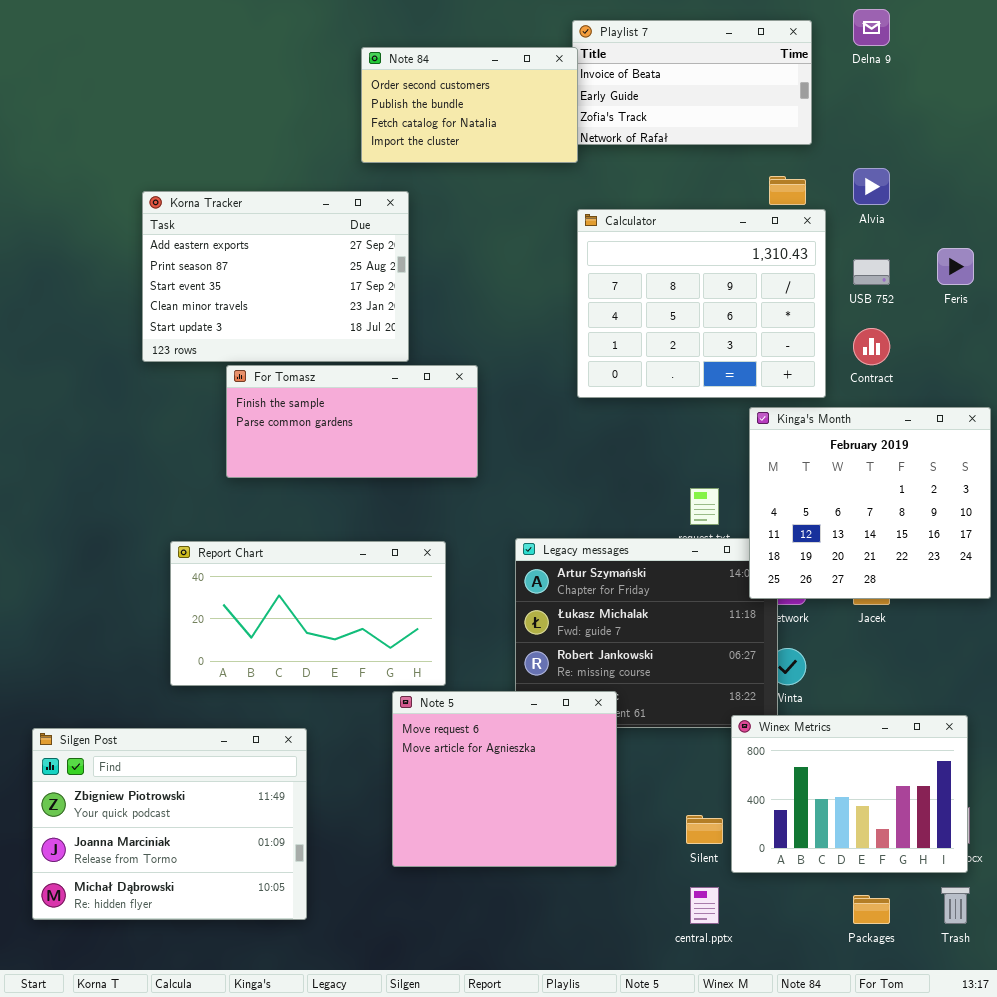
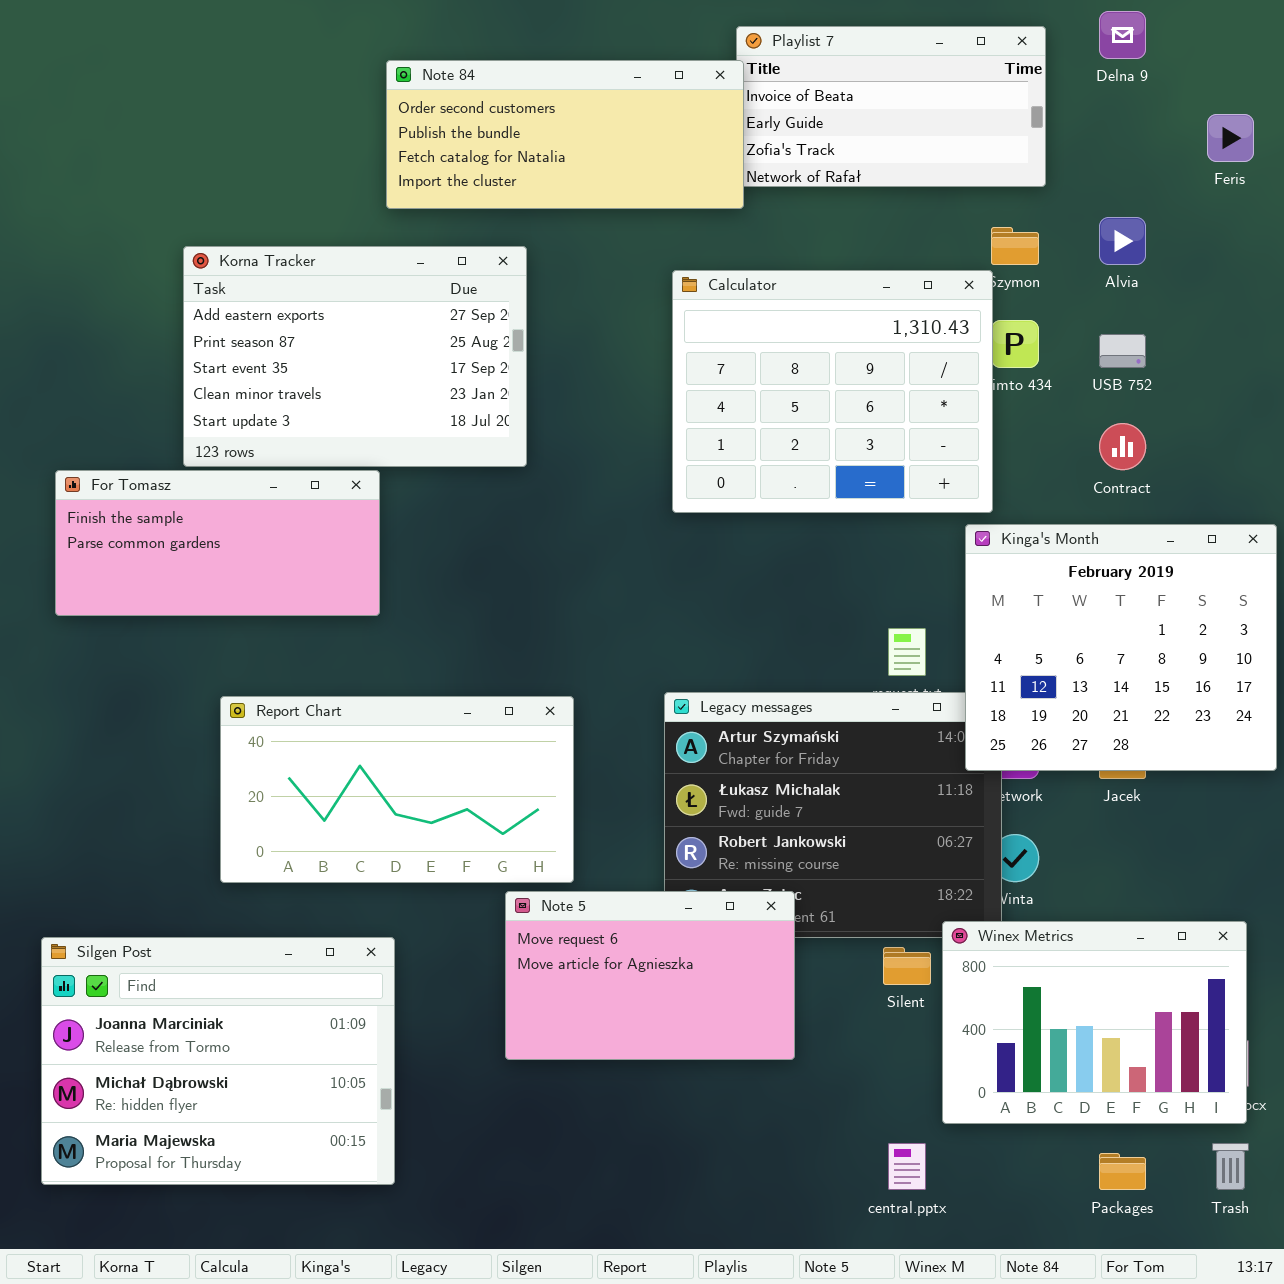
Note 84: [361,47,578,163] -> [386,60,744,209], resized
Calculator: [577,209,826,398] -> [672,270,993,513], moved
Feris: [937,248,974,285] -> [1207,114,1254,162], moved
For Tomasz: [226,365,478,478] -> [55,470,380,616], moved
Note 5: [392,691,617,867] -> [505,891,795,1060], resized
Silgen Post: [32,728,307,920] -> [41,937,395,1185], scrolled down 1 row
Silent: [686,815,723,844] -> [883,947,931,985], moved

